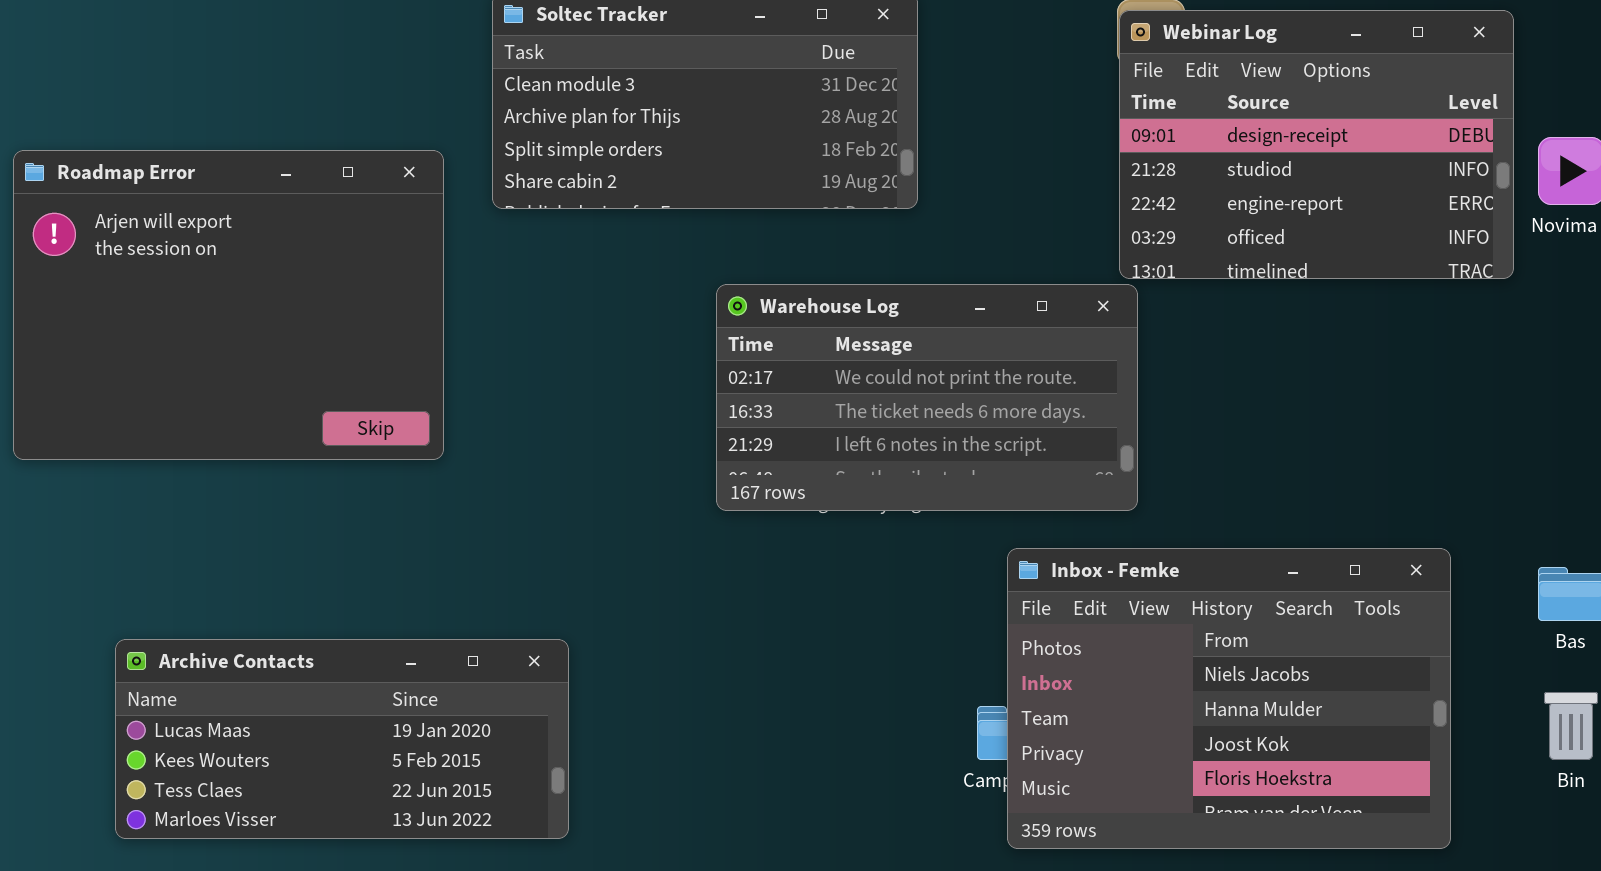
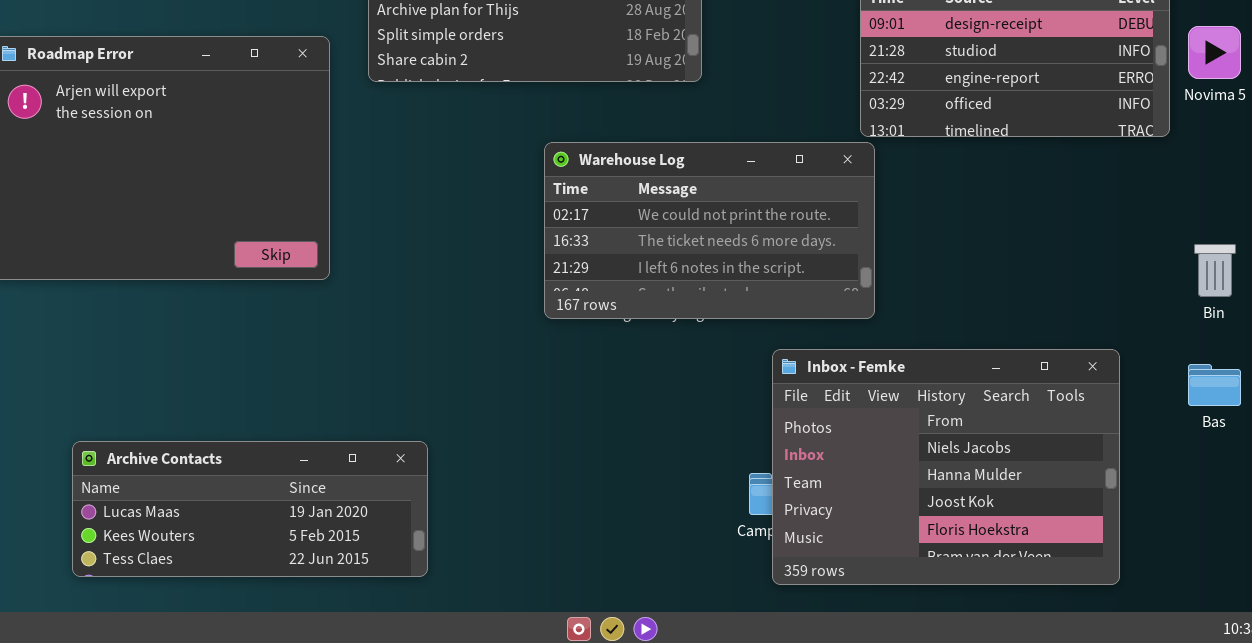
Archive Contacts: [115,639,569,839] -> [72,441,428,577], resized
Bin: [1544,692,1598,760] -> [1194,244,1236,297], moved

